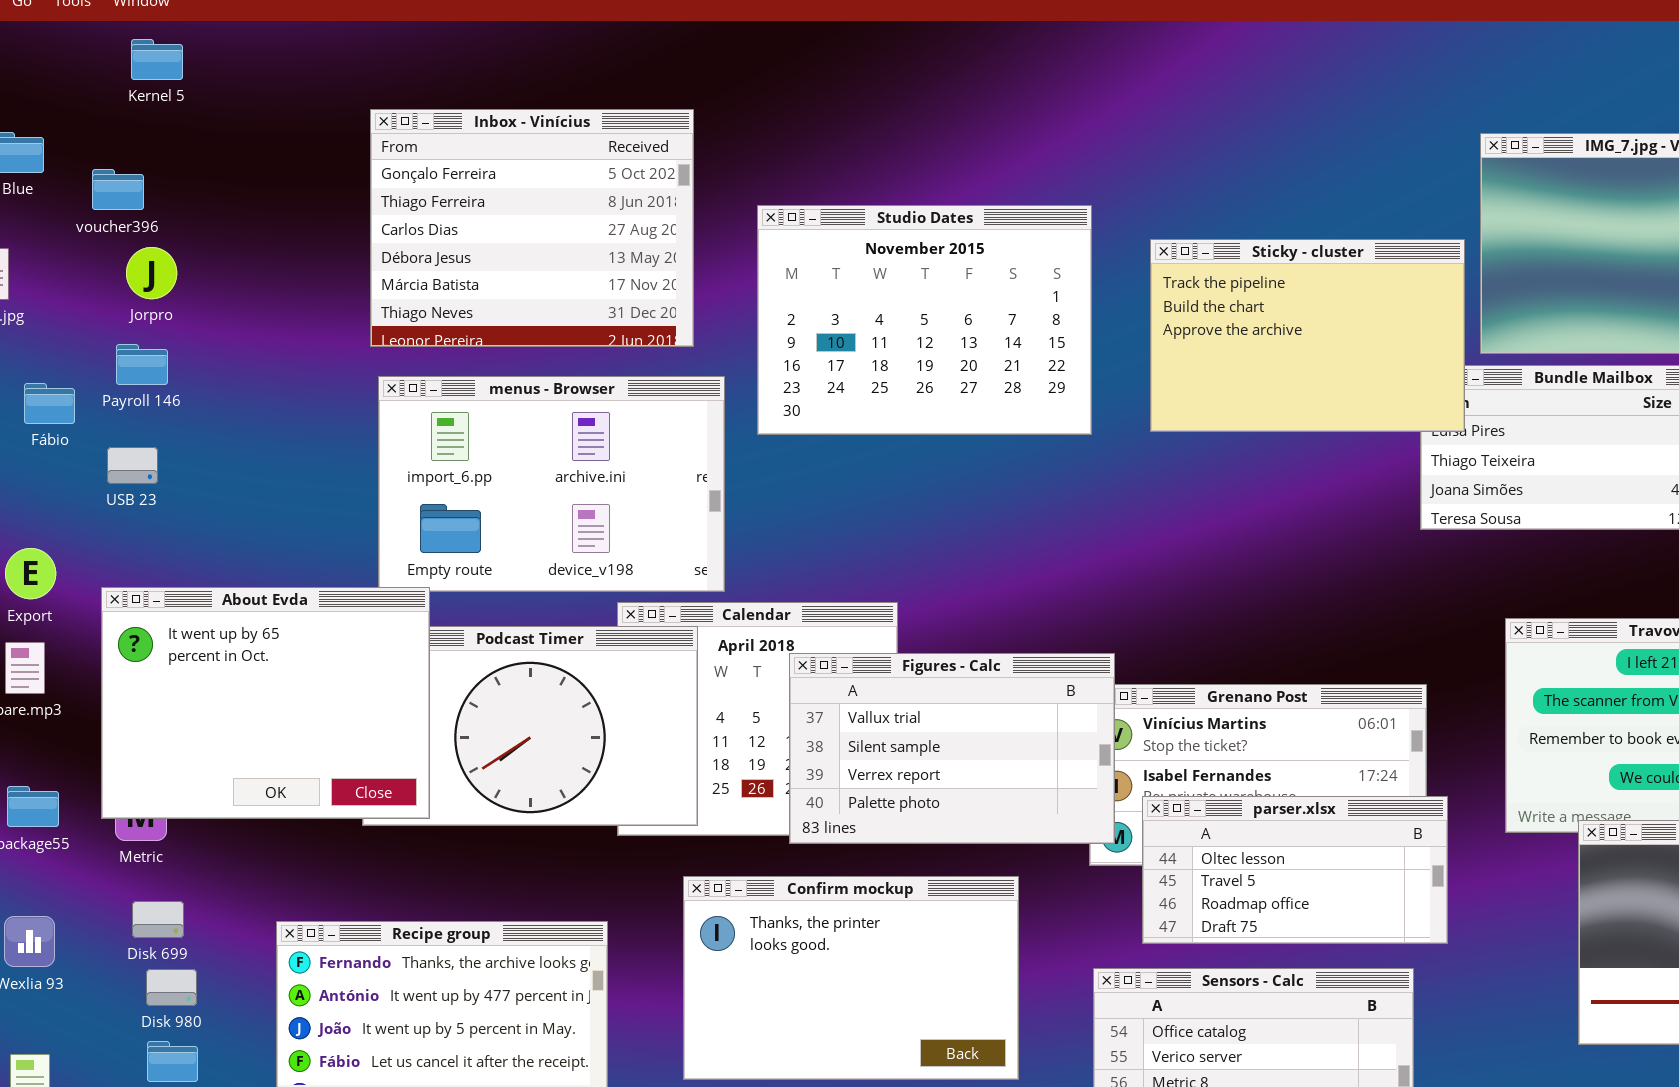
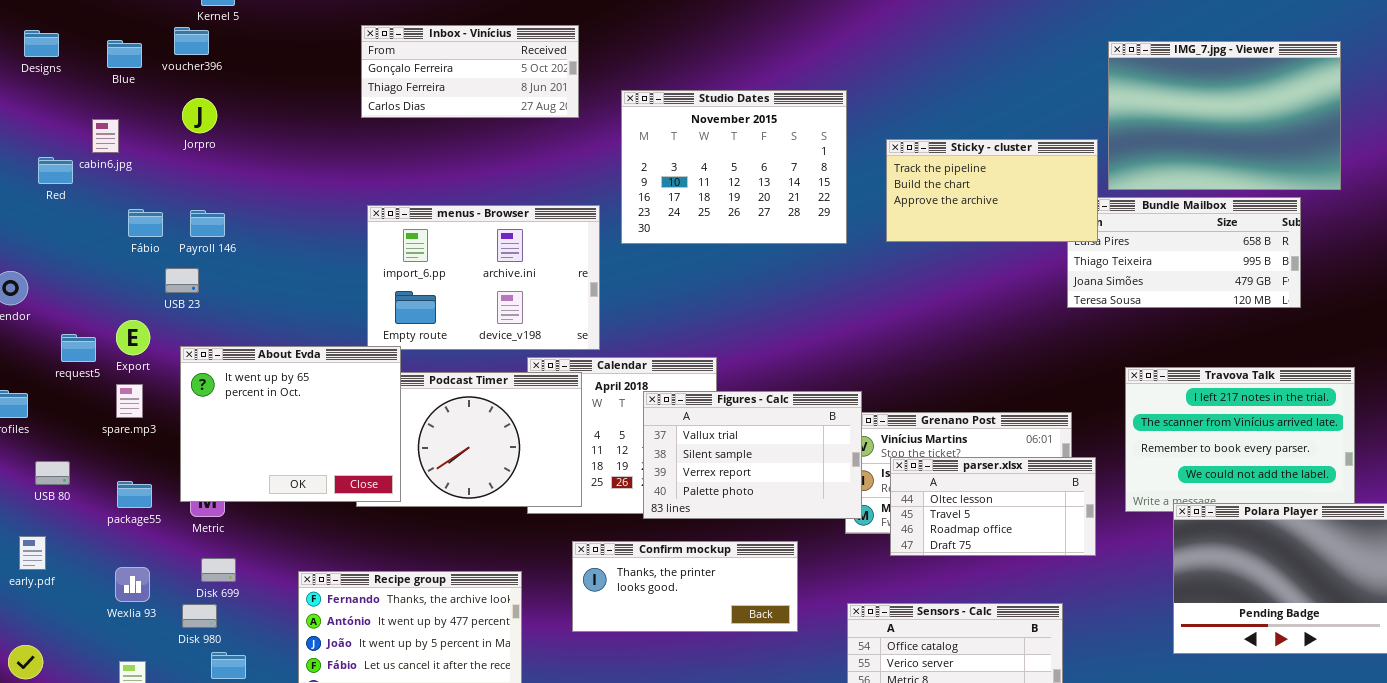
Inbox - Vinícius: [370,109,694,347] -> [361,25,579,118], resized
voucher396: [92,169,144,210] -> [174,27,209,55], moved
Sticky - cluster: [1150,239,1465,432] -> [886,139,1098,242], resized
Jorpro: [126,247,177,299] -> [182,98,217,133], moved
Payroll 146: [116,344,168,385] -> [190,210,225,237], moved
USB 23: [107,447,158,484] -> [165,268,199,293], moved
parser.xlsx: [1142,796,1448,944] -> [890,457,1096,556], moved
Confirm mockup: [683,876,1019,1080] -> [572,541,798,632], resized
Disk 980: [146,969,197,1006] -> [182,604,217,628], moved

